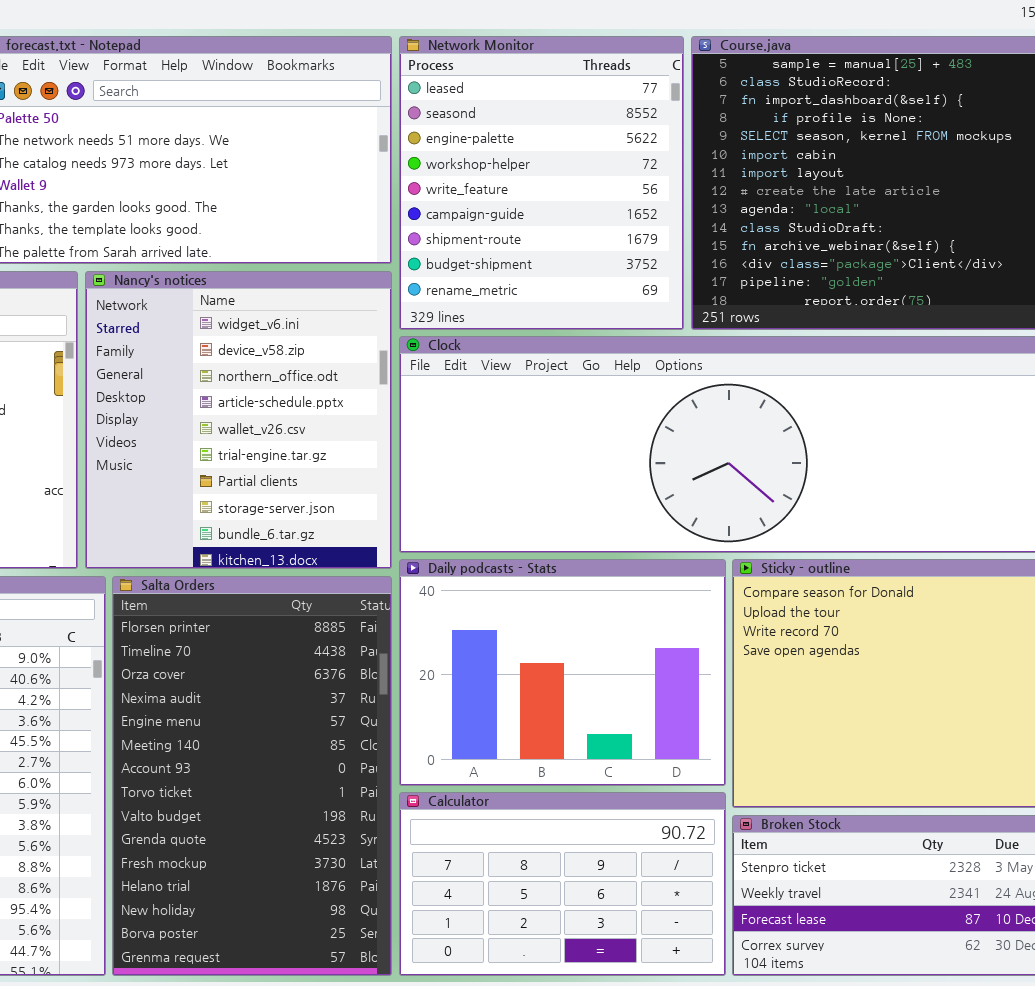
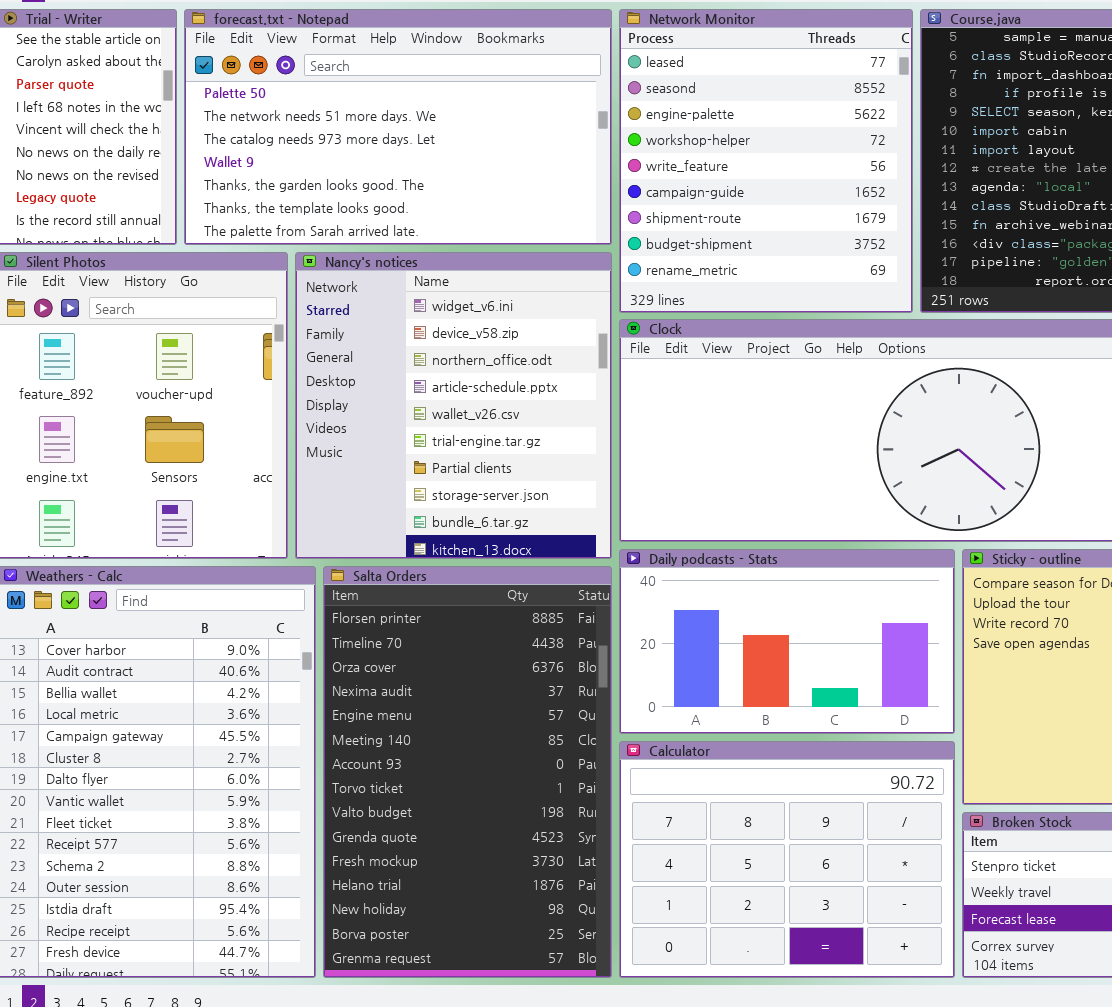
Daily podcasts - Stats: [399,559,726,786] -> [619,549,955,734], resized
Calculator: [399,792,726,976] -> [619,741,955,978], resized

